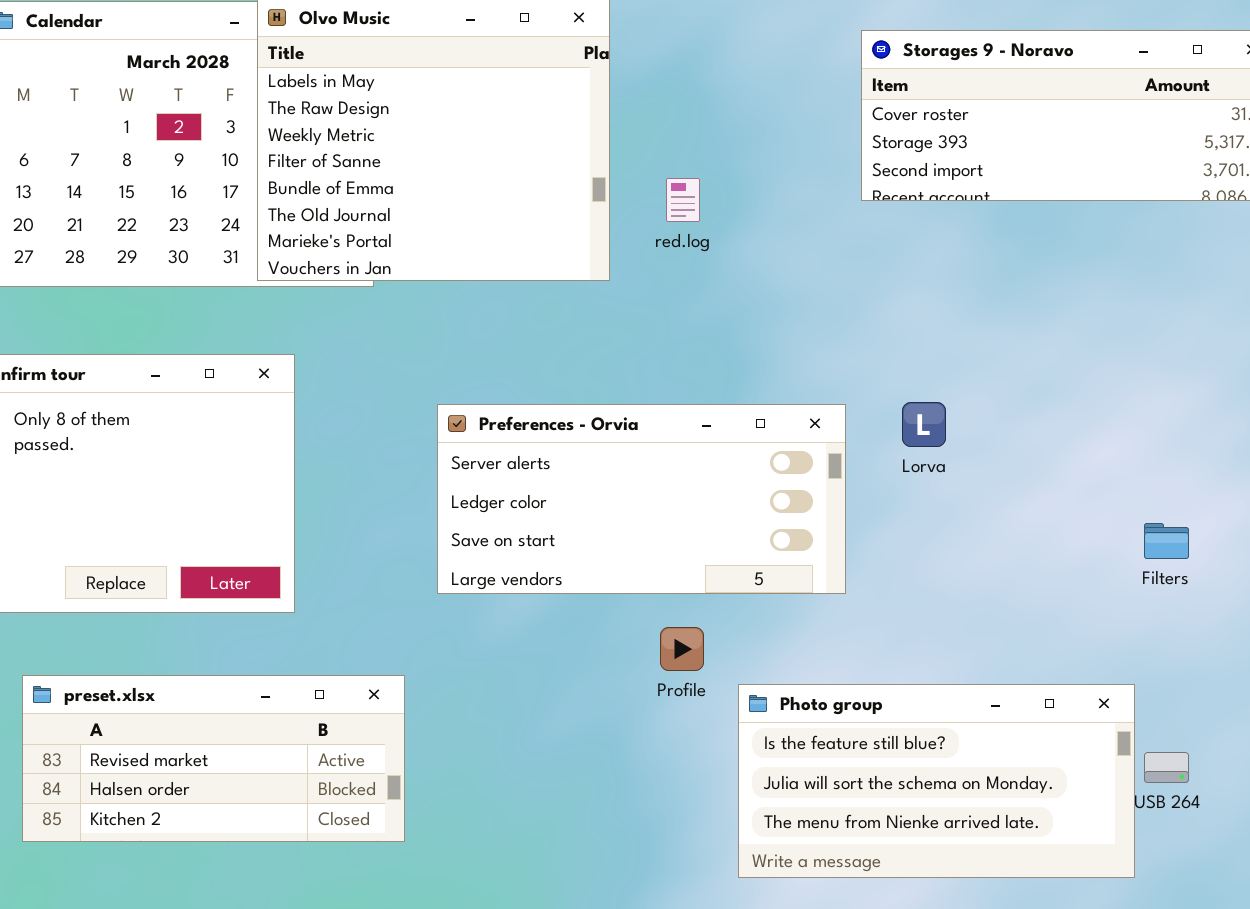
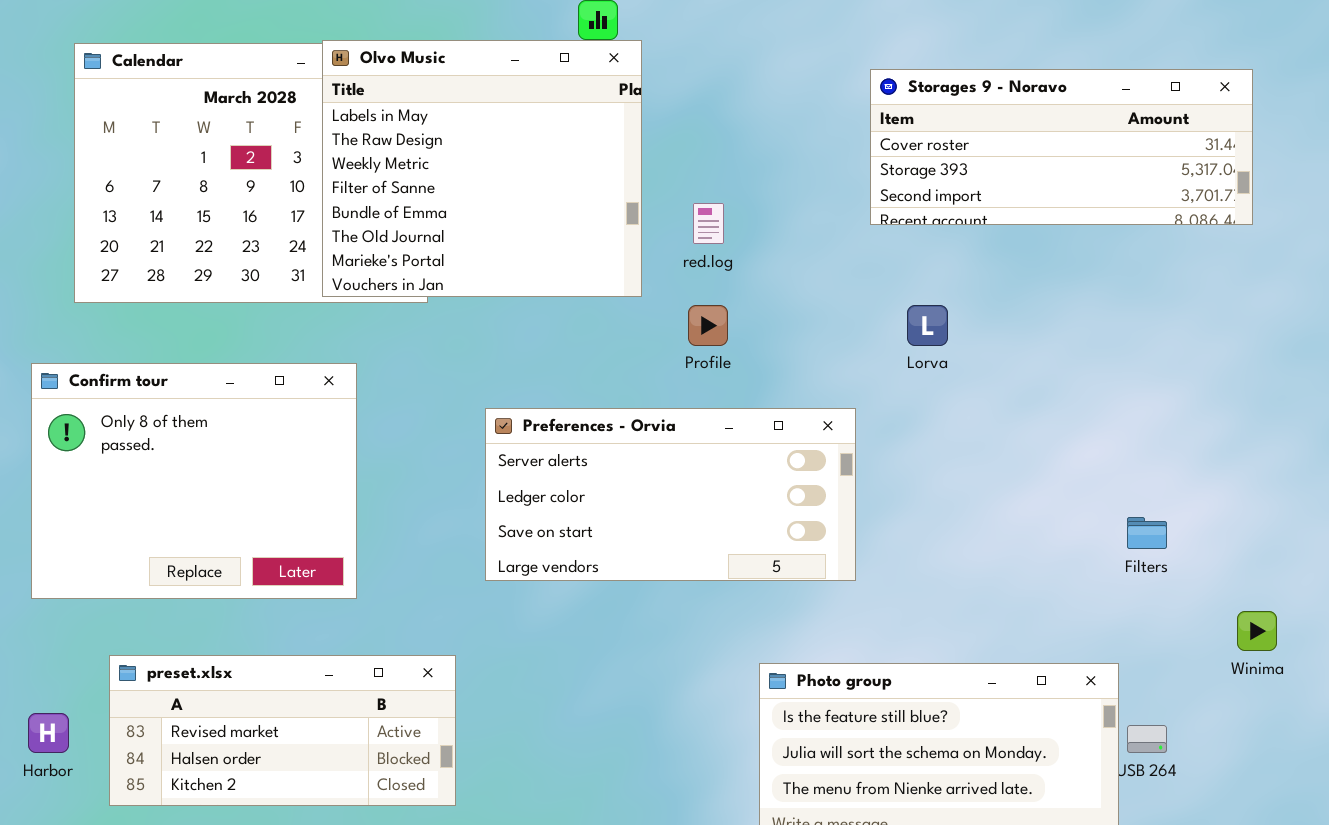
Lorva: [902,402,946,447] -> [907,305,948,346], moved
Profile: [660,627,704,671] -> [688,305,728,346], moved

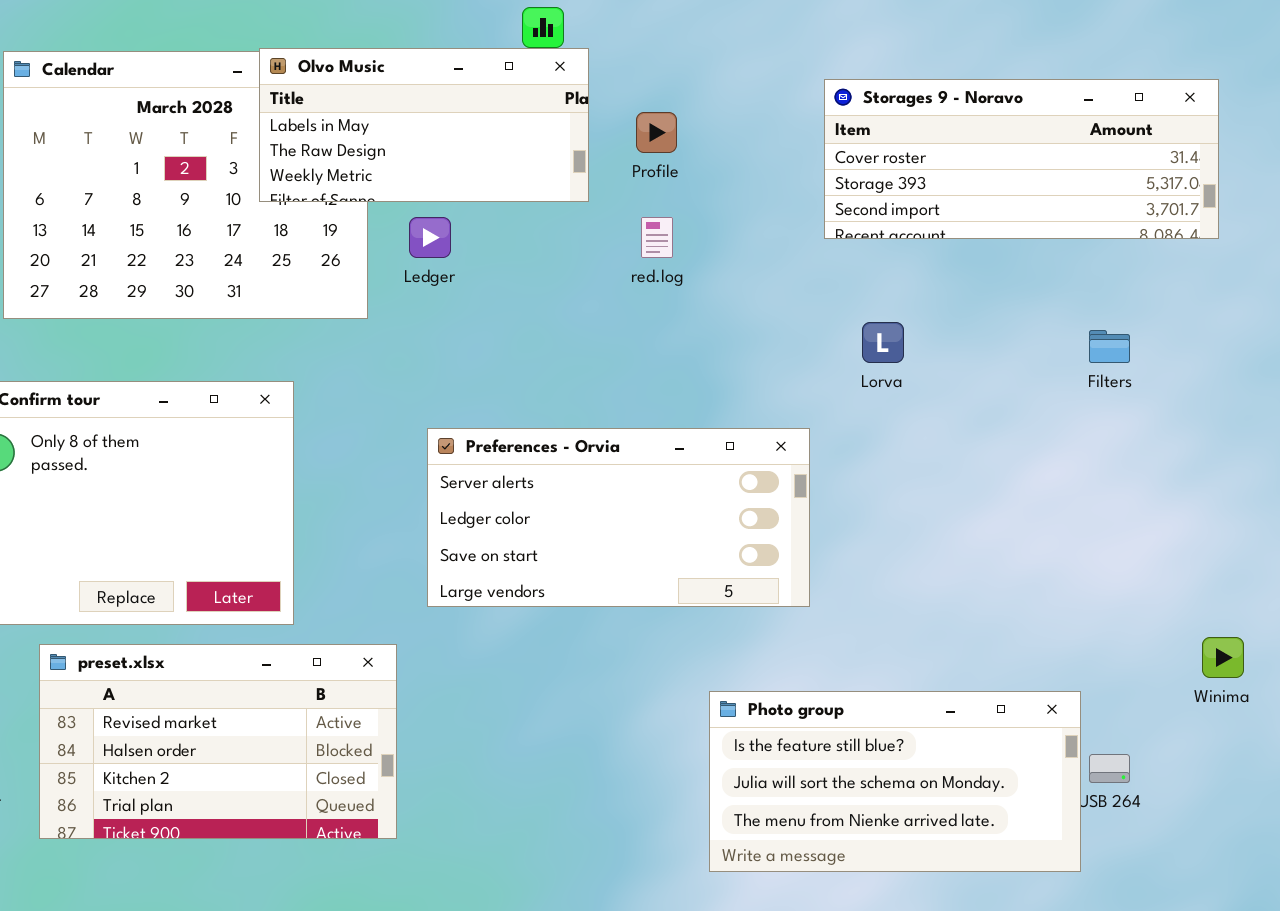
Olvo Music: [322,40,642,297] -> [259,48,589,202], resized
Profile: [688,305,728,346] -> [636,112,677,153], moved
Filters: [1127,517,1167,549] -> [1089,330,1130,363], moved
preset.xlsx: [109,655,456,806] -> [39,644,397,839], resized

